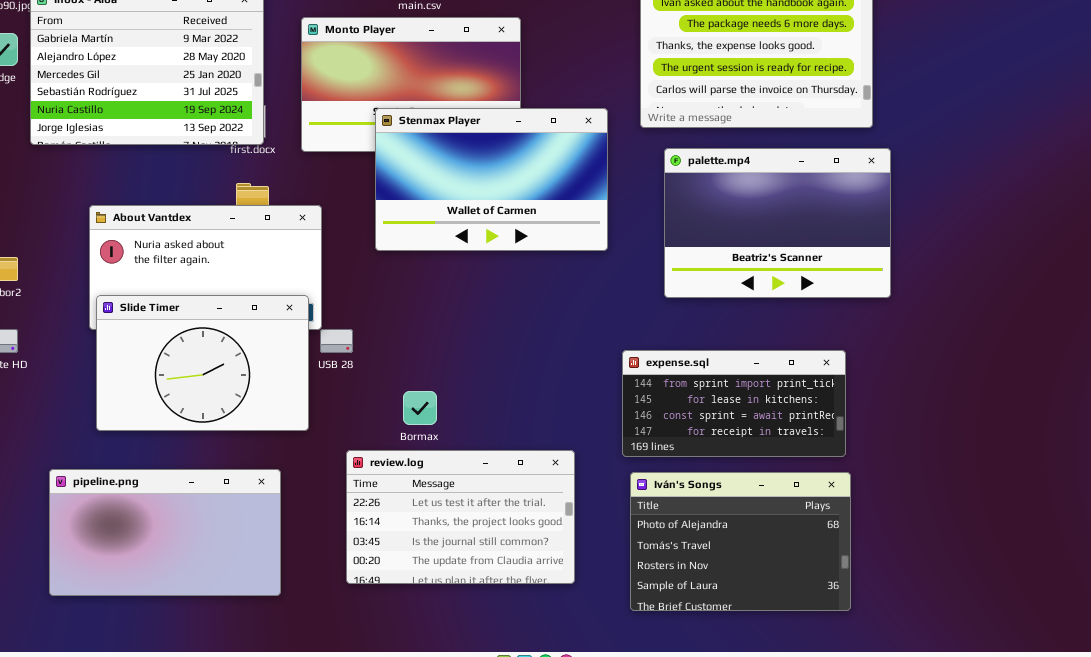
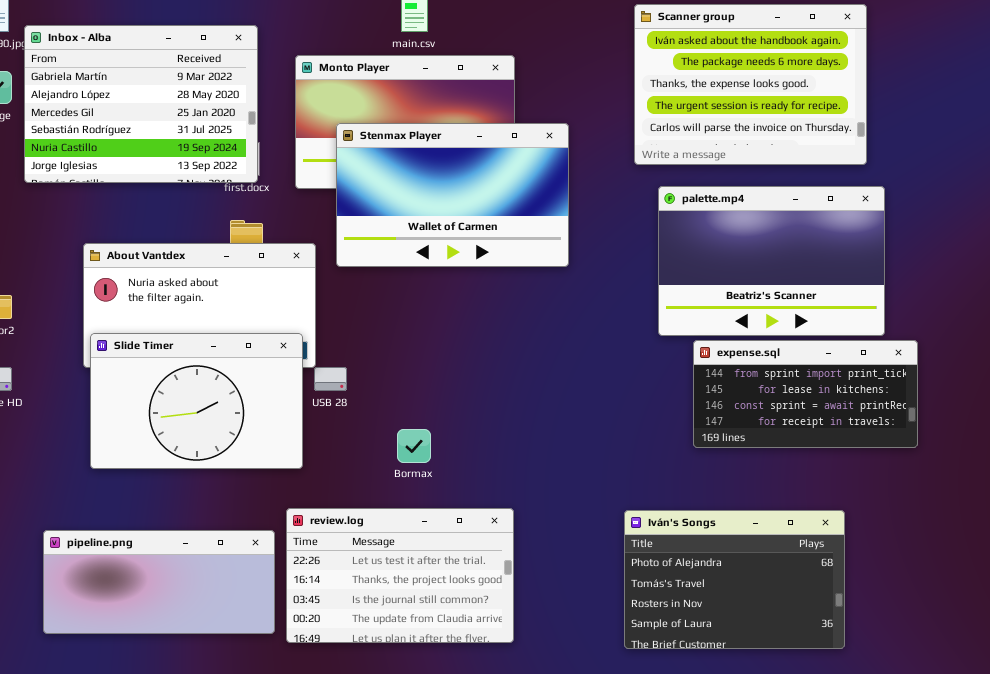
Stenmax Player: [375,108,608,251] -> [336,123,569,267], moved
expense.sql: [622,350,846,457] -> [693,340,918,448], moved
review.log: [346,450,575,584] -> [286,508,514,643], moved
pipeline.png: [49,469,281,596] -> [43,530,275,634], resized

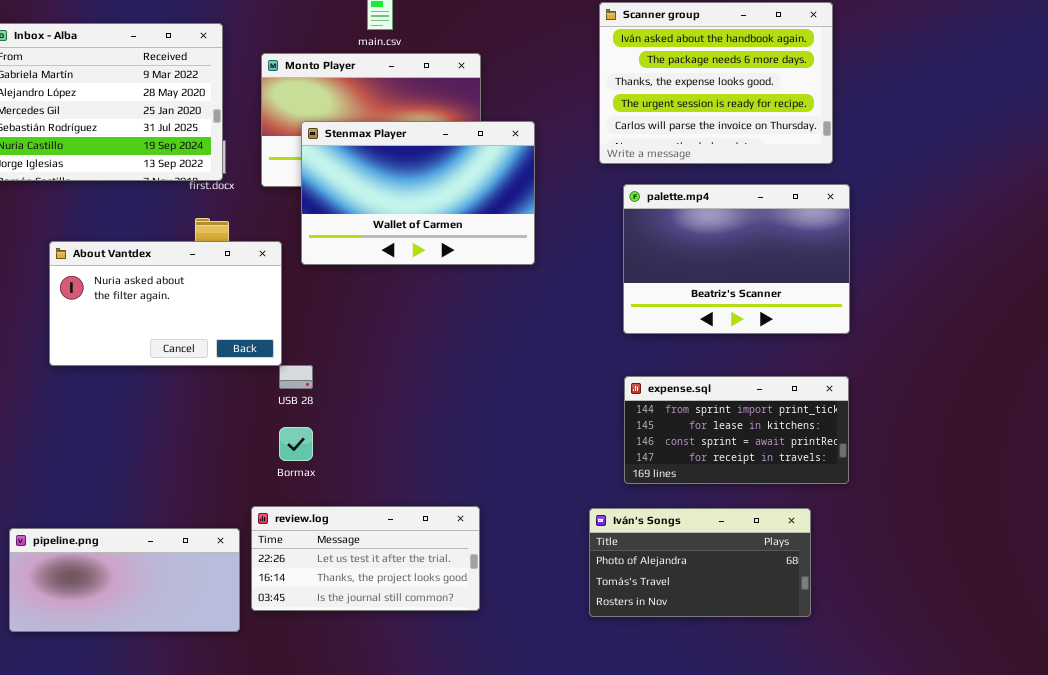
Slide Timer: [90,333,303,469] -> none, closed
expense.sql: [693,340,918,448] -> [624,376,849,484], moved
Bormax: [397,429,431,463] -> [279,427,313,461], moved
review.log: [286,508,514,643] -> [251,506,480,611], resized
Iván's Songs: [624,510,845,649] -> [589,508,811,617], resized

